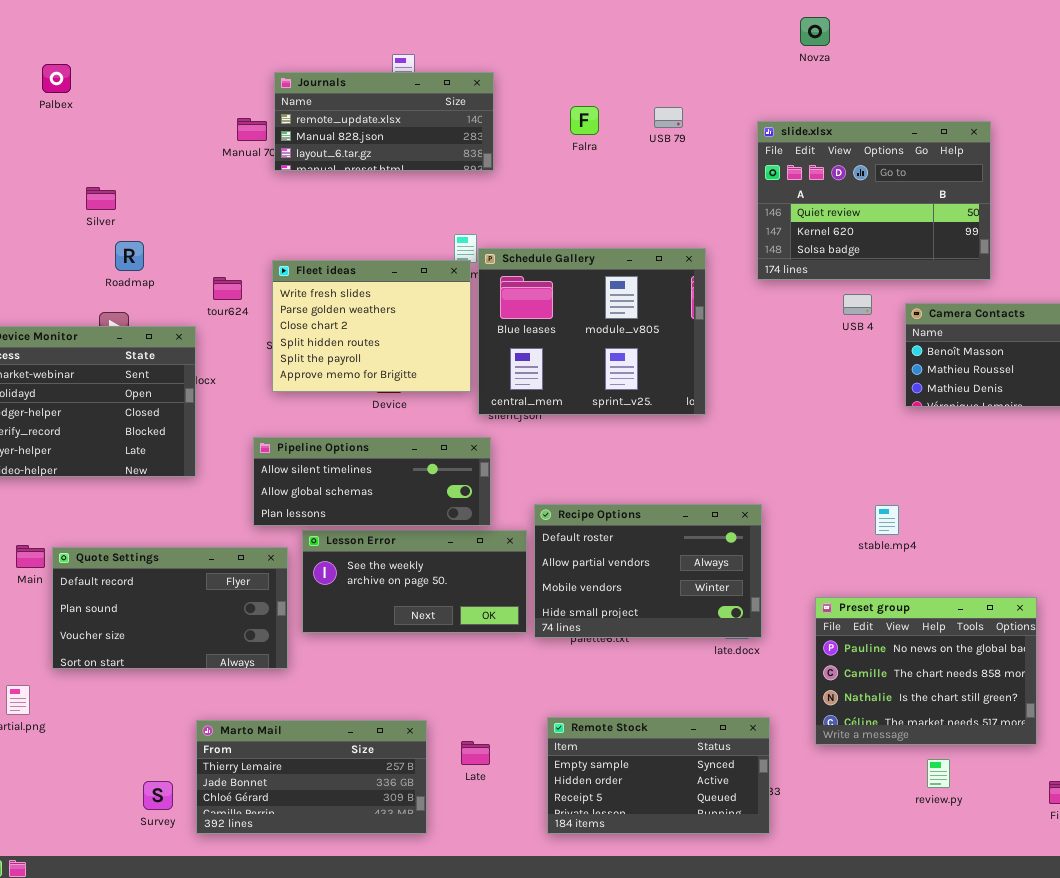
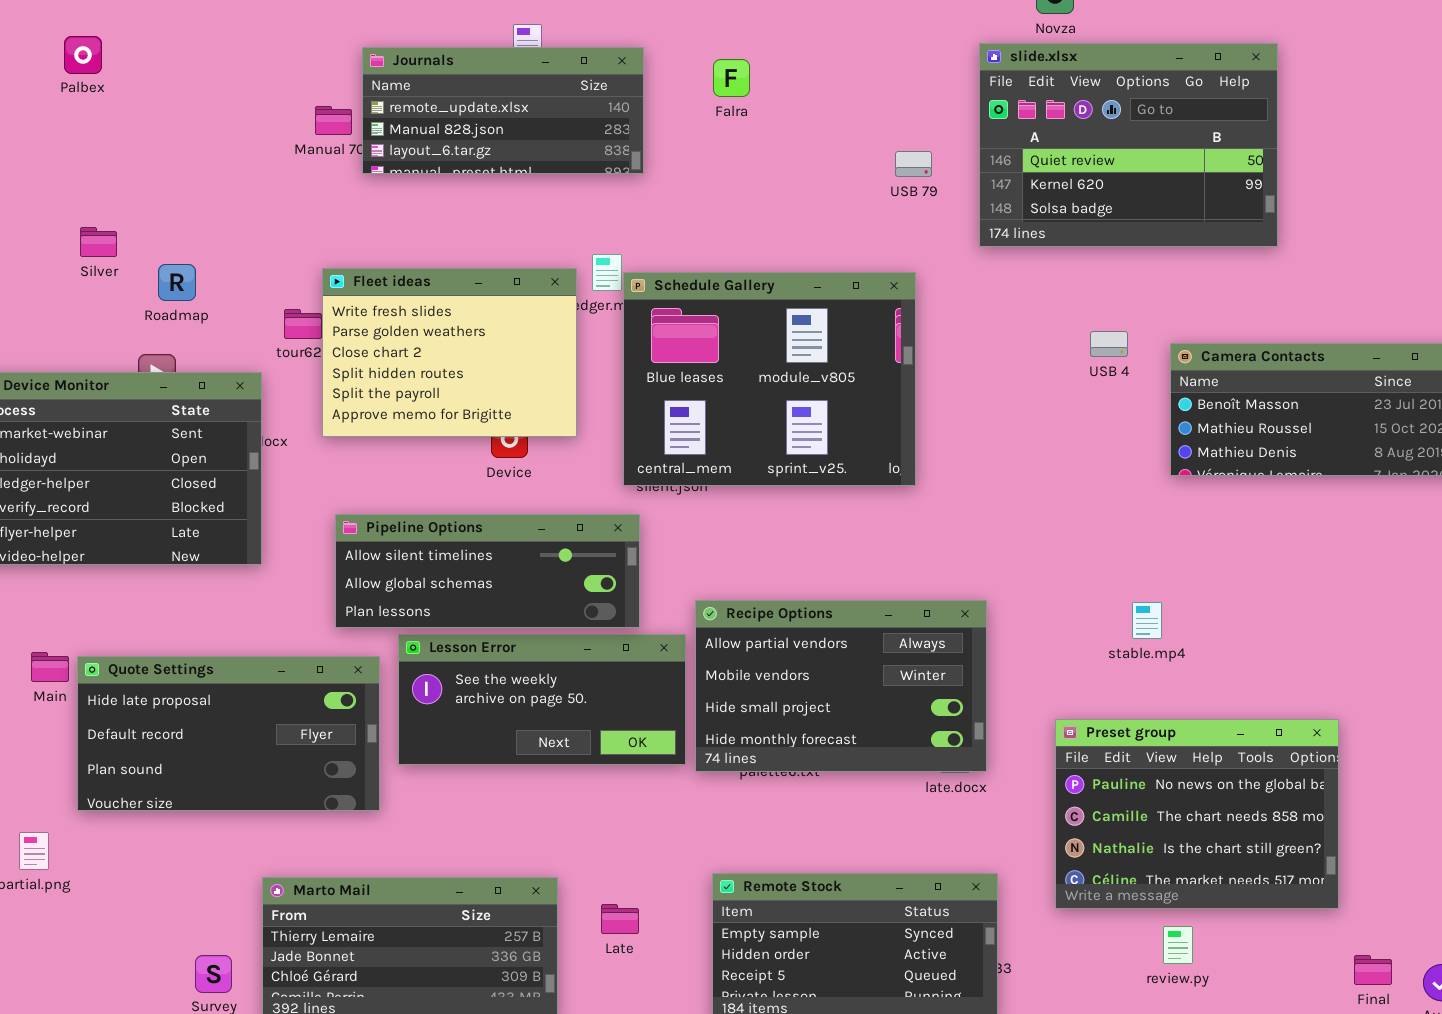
Falra: [570,106,599,135] -> [713,59,750,97], moved
USB 79: [654,107,683,128] -> [895,151,932,177], moved
slide.xlsx: [757,121,991,280] -> [979,43,1278,247], moved
Silver: [86,187,116,210] -> [80,227,117,257], moved
Fleet ideas: [272,260,471,392] -> [322,268,577,437], moved
Recipe Options: [534,504,762,638] -> [695,600,987,772], scrolled down 1 row
Quote Settings: [52,547,288,669] -> [77,656,380,811], scrolled up 1 row
review.py: [927,759,950,788] -> [1163,926,1193,964], moved

